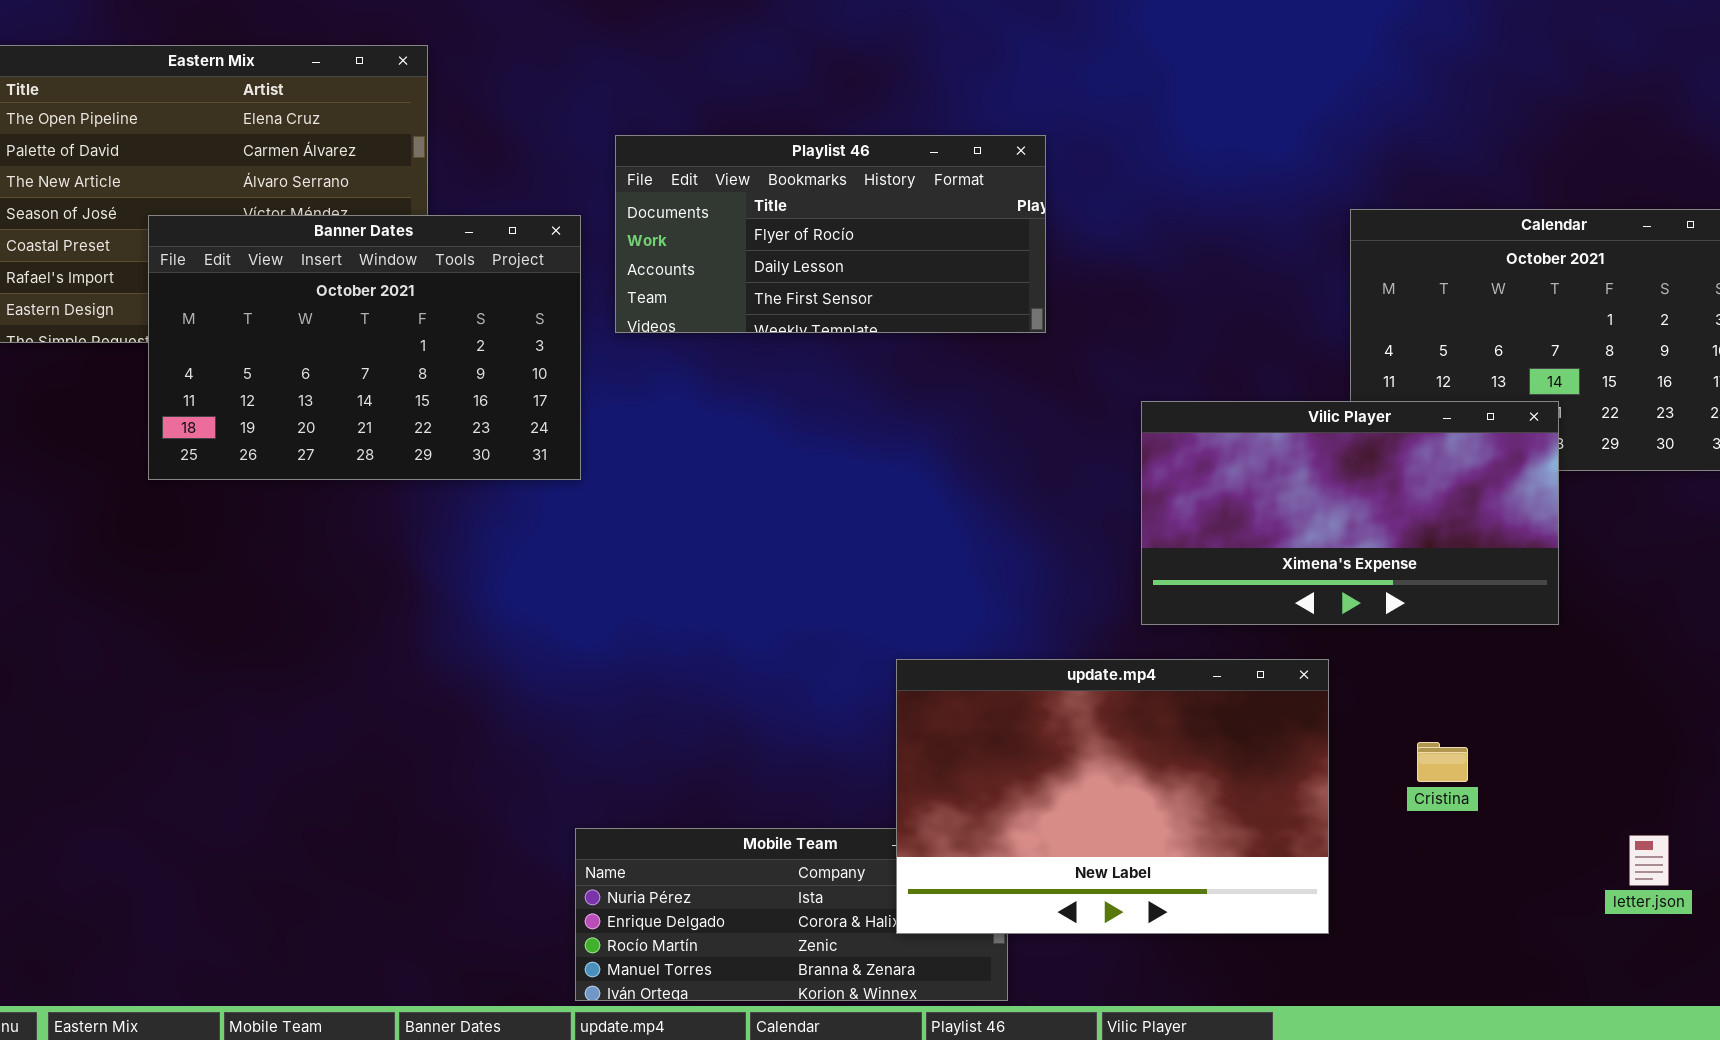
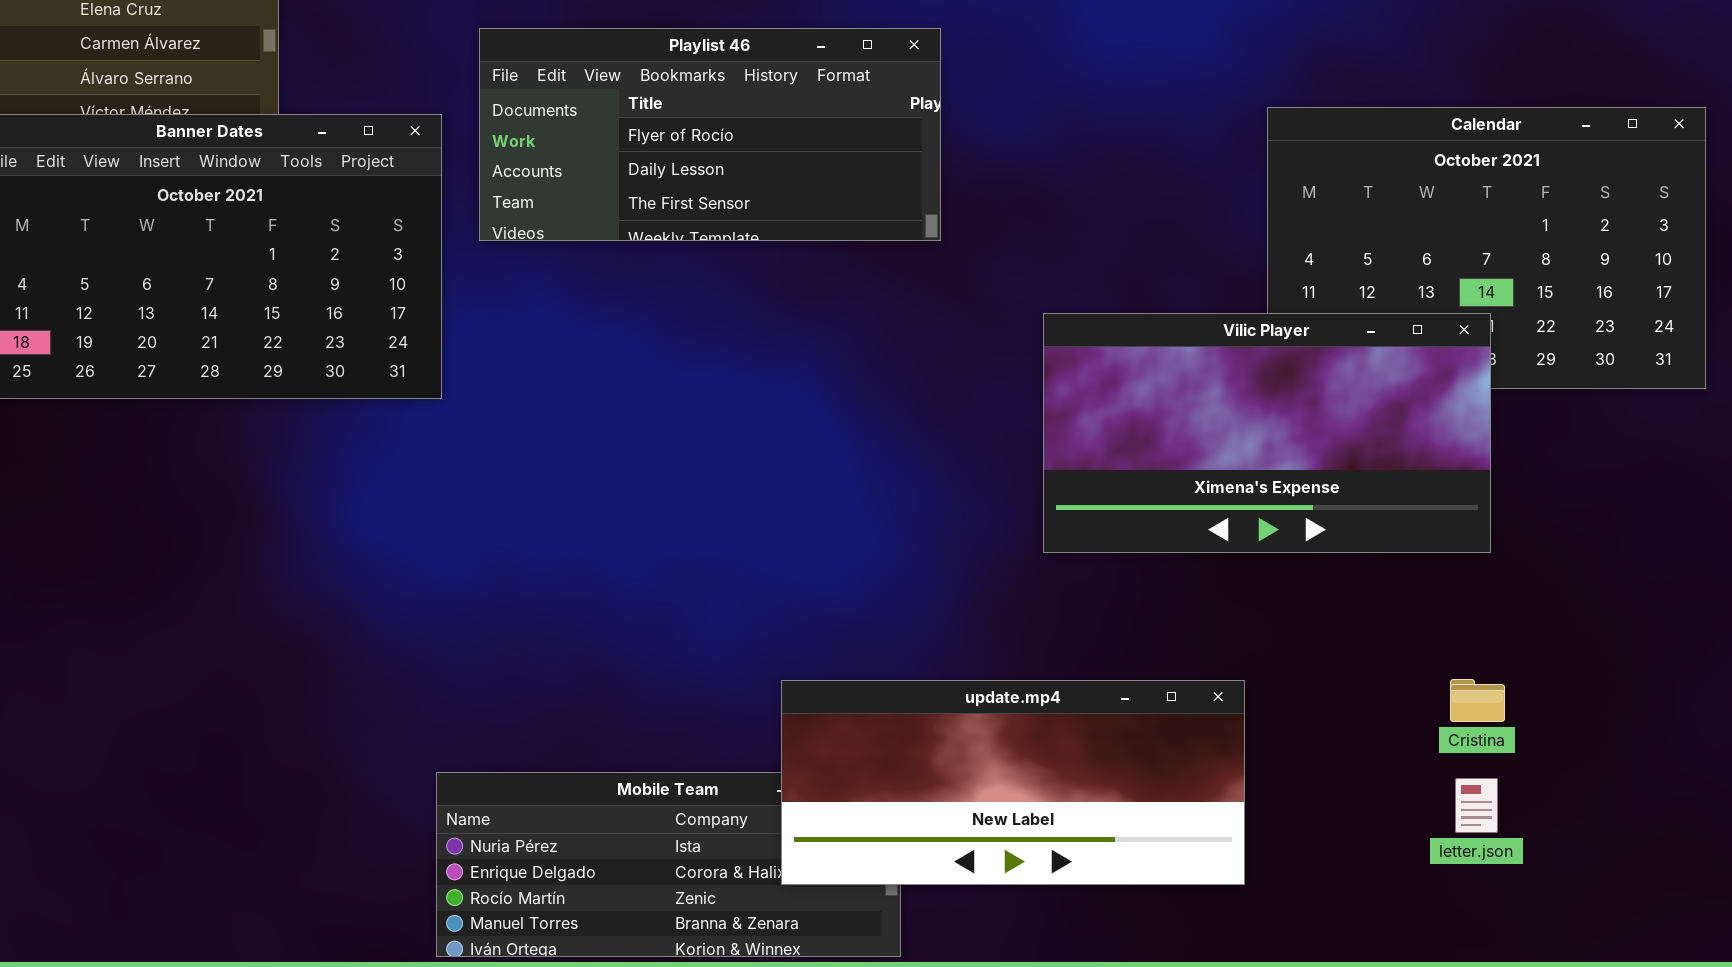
update.mp4: [896,659,1329,934] -> [781,680,1245,885], resized
Cristina: [1417,742,1468,782] -> [1450,679,1505,722], moved
letter.json: [1629,835,1669,886] -> [1455,778,1498,833], moved

